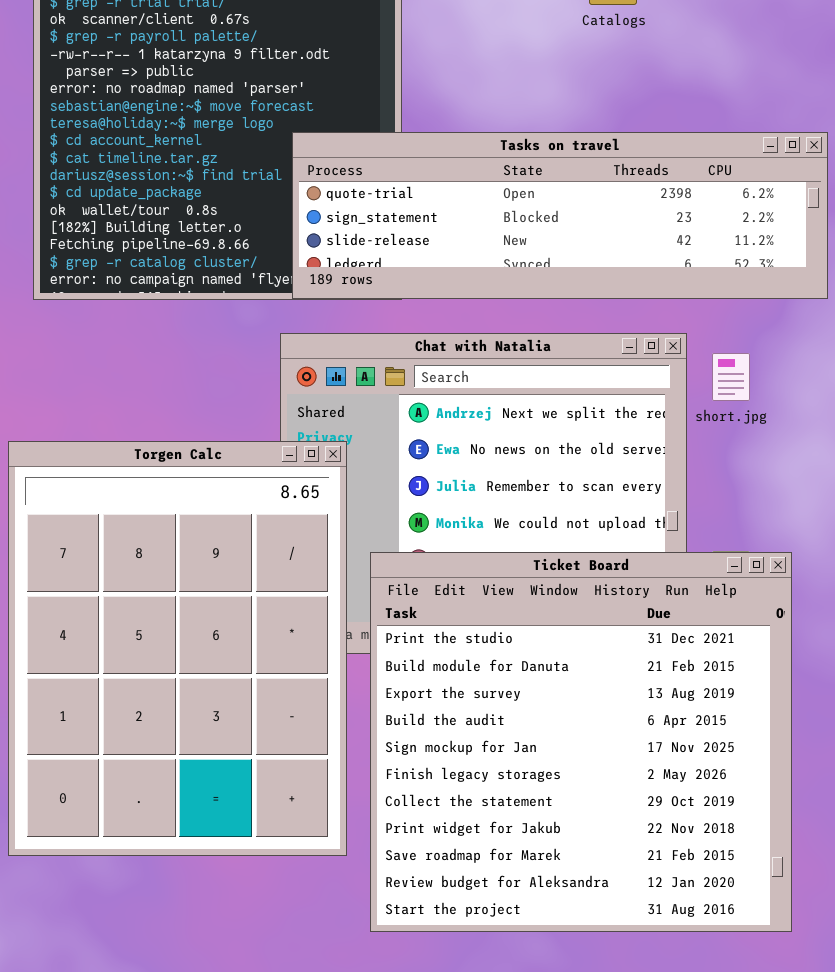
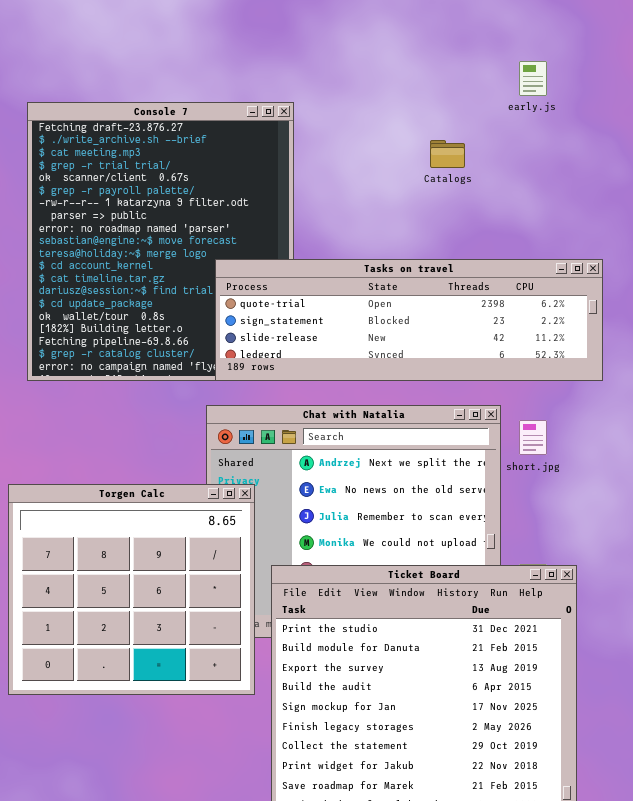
Torgen Calc: [8,441,347,856] -> [8,484,255,695], resized

